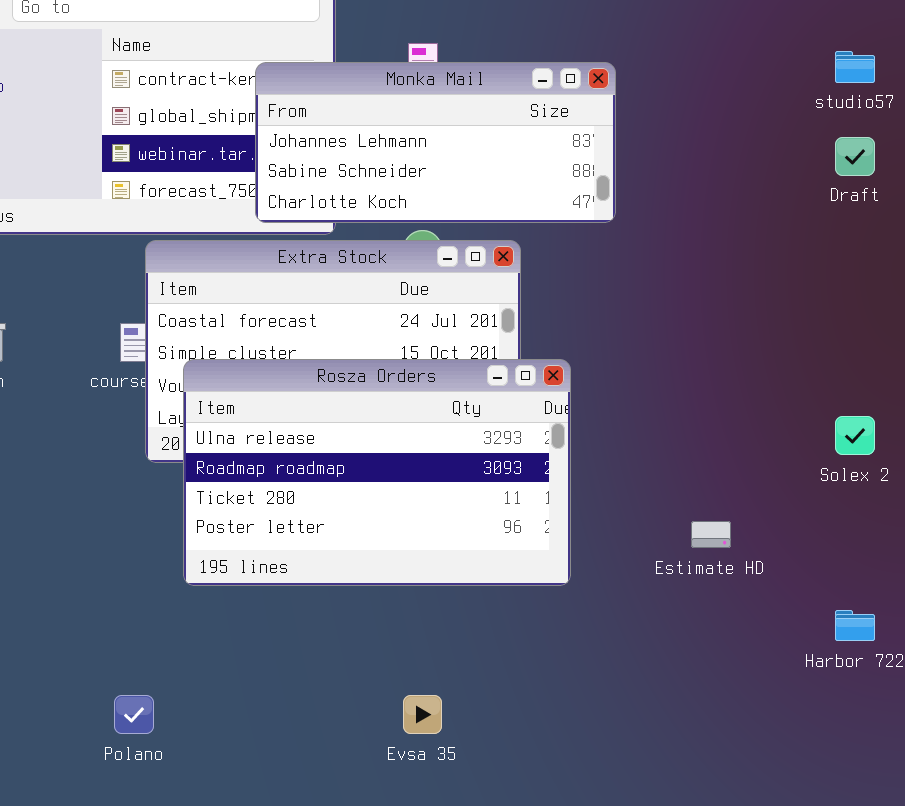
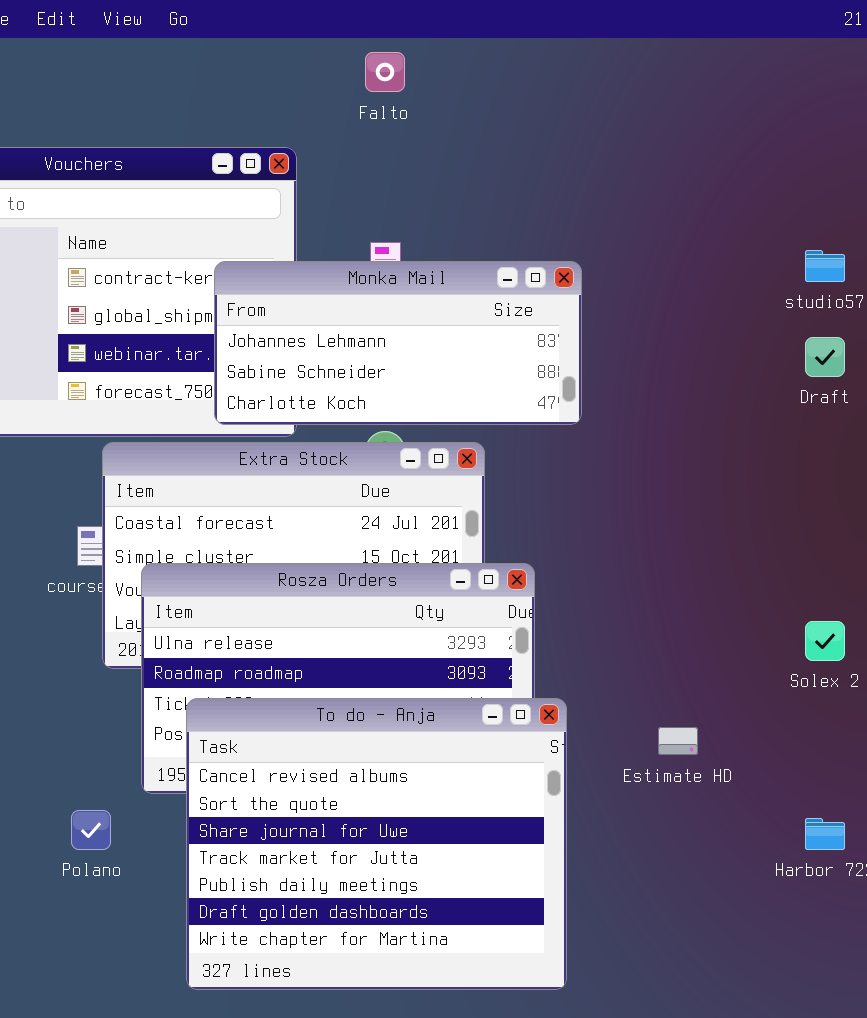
To do - Anja: none -> [186,698,567,990], opened
Polano: [114,695,154,734] -> [71,810,111,850], moved

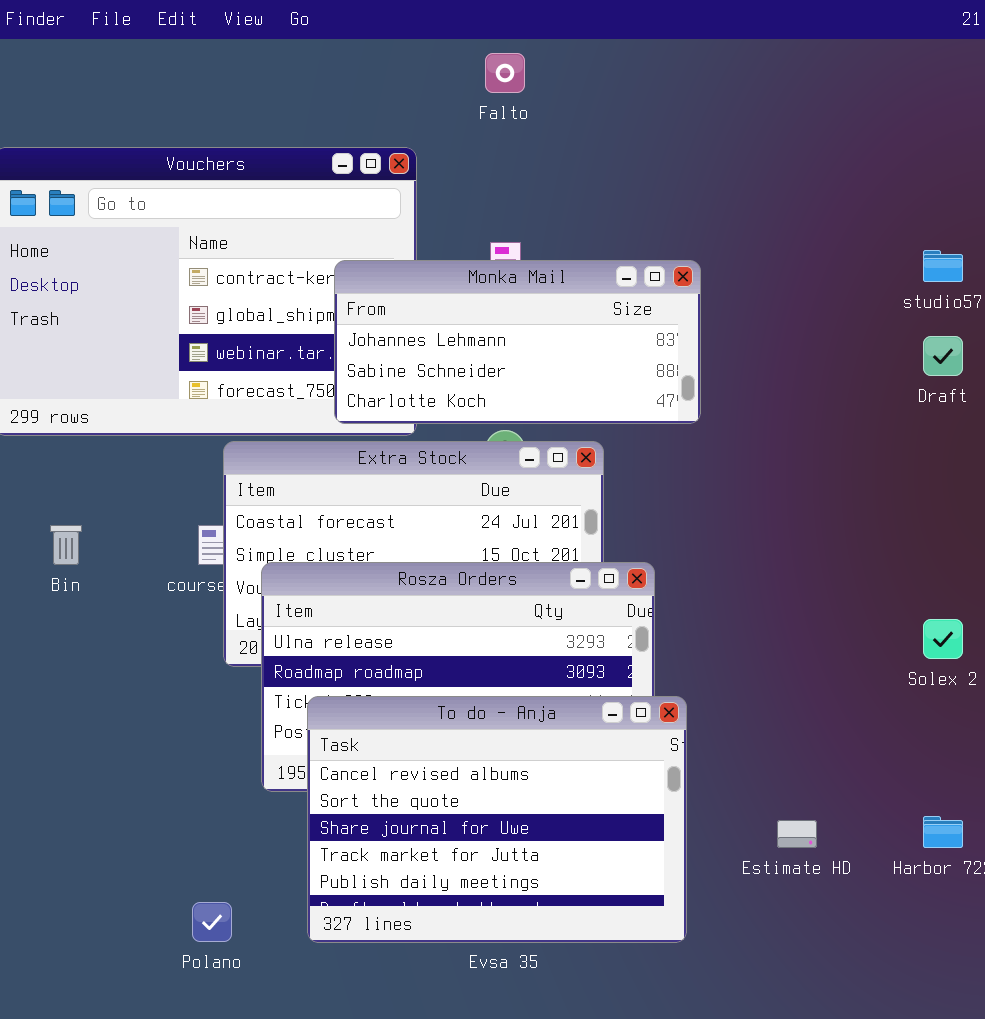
To do - Anja: [186,698,567,990] -> [307,696,687,943], resized
Estimate HD: [658,727,698,755] -> [777,820,817,848], moved
Polano: [71,810,111,850] -> [192,902,232,942], moved

